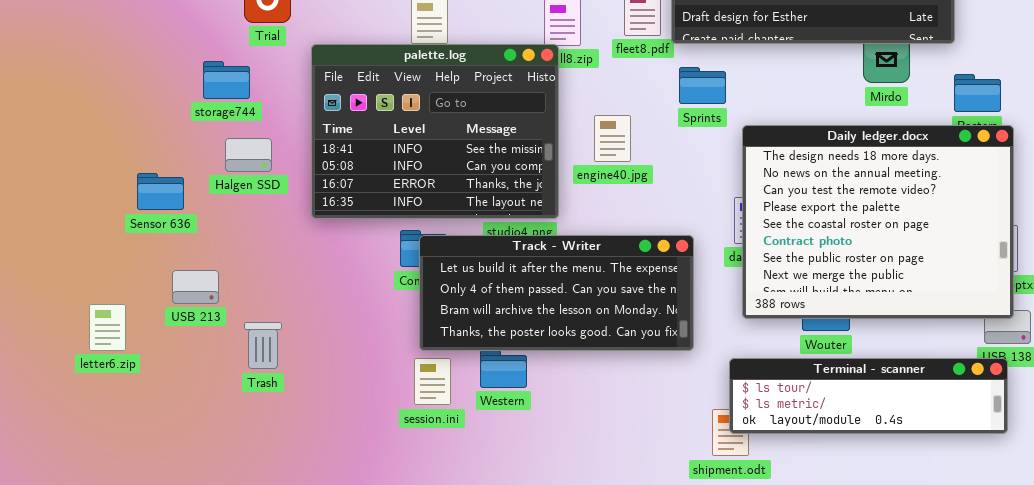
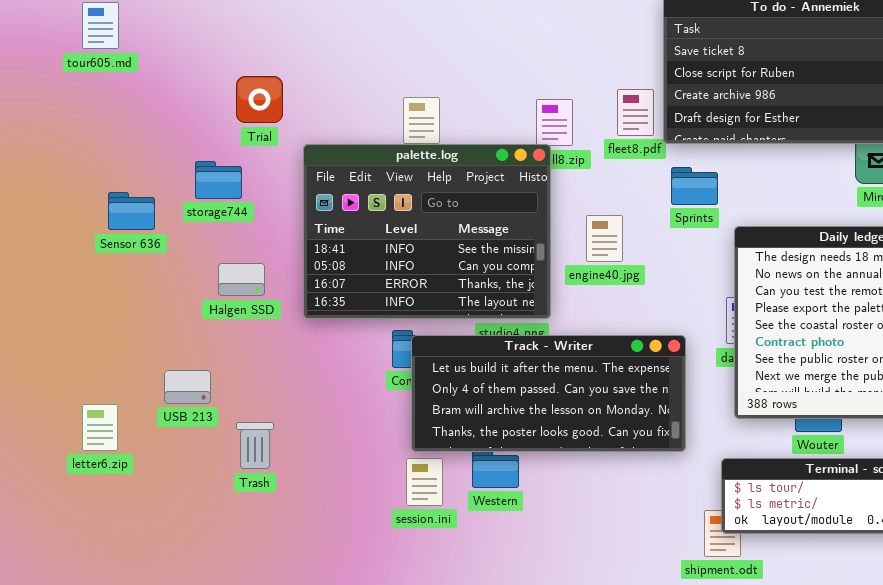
Halgen SSD: [225,138,272,172] -> [218,263,265,296], moved
Sensor 636: [137,173,184,210] -> [108,192,155,230], moved

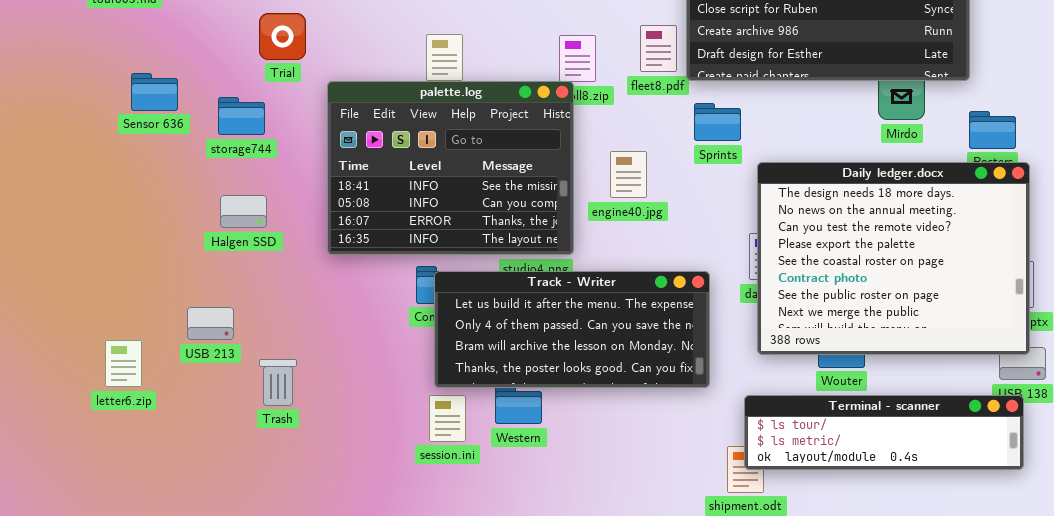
Sensor 636: [108,192,155,230] -> [131,73,178,111], moved
Halgen SSD: [218,263,265,296] -> [220,195,267,228], moved

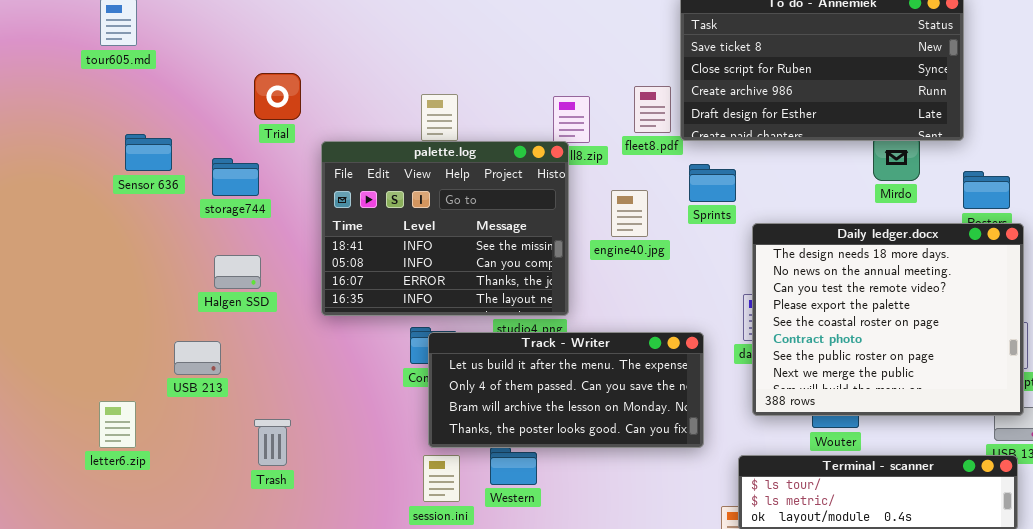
engine40.jpg: [610,151,647,198] -> [611,190,648,237], moved
USB 213: [187,307,234,340] -> [174,341,221,375], moved

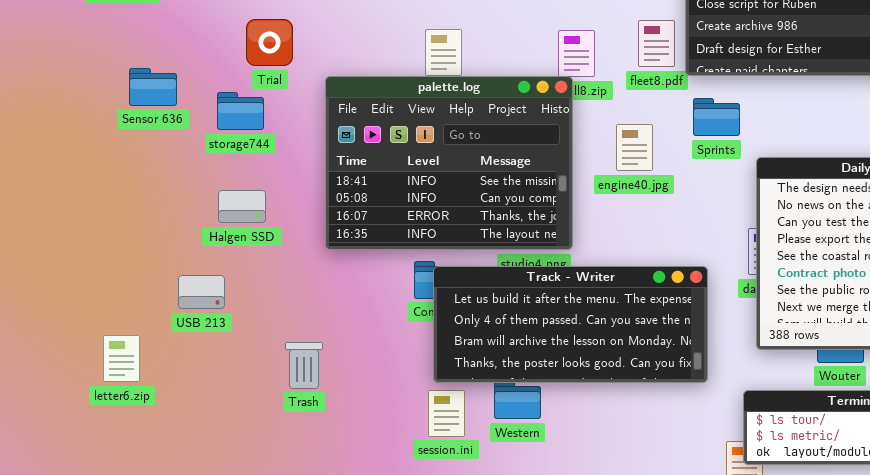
Trial: [254,73,301,120] -> [246,19,293,66], moved
Trash: [254,419,291,466] -> [285,342,323,389], moved

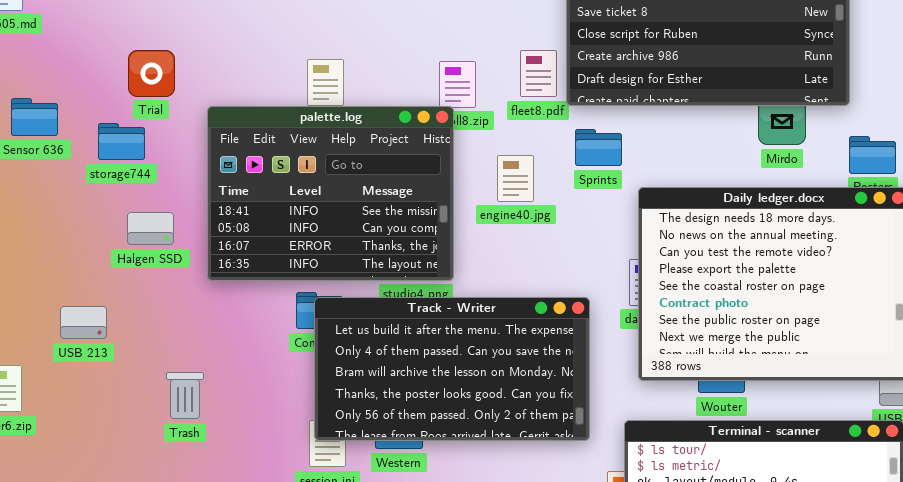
Halgen SSD: [218,190,266,223] -> [127,212,174,245], moved
Track - Writer: [433,266,708,383] -> [314,297,590,441], resized

